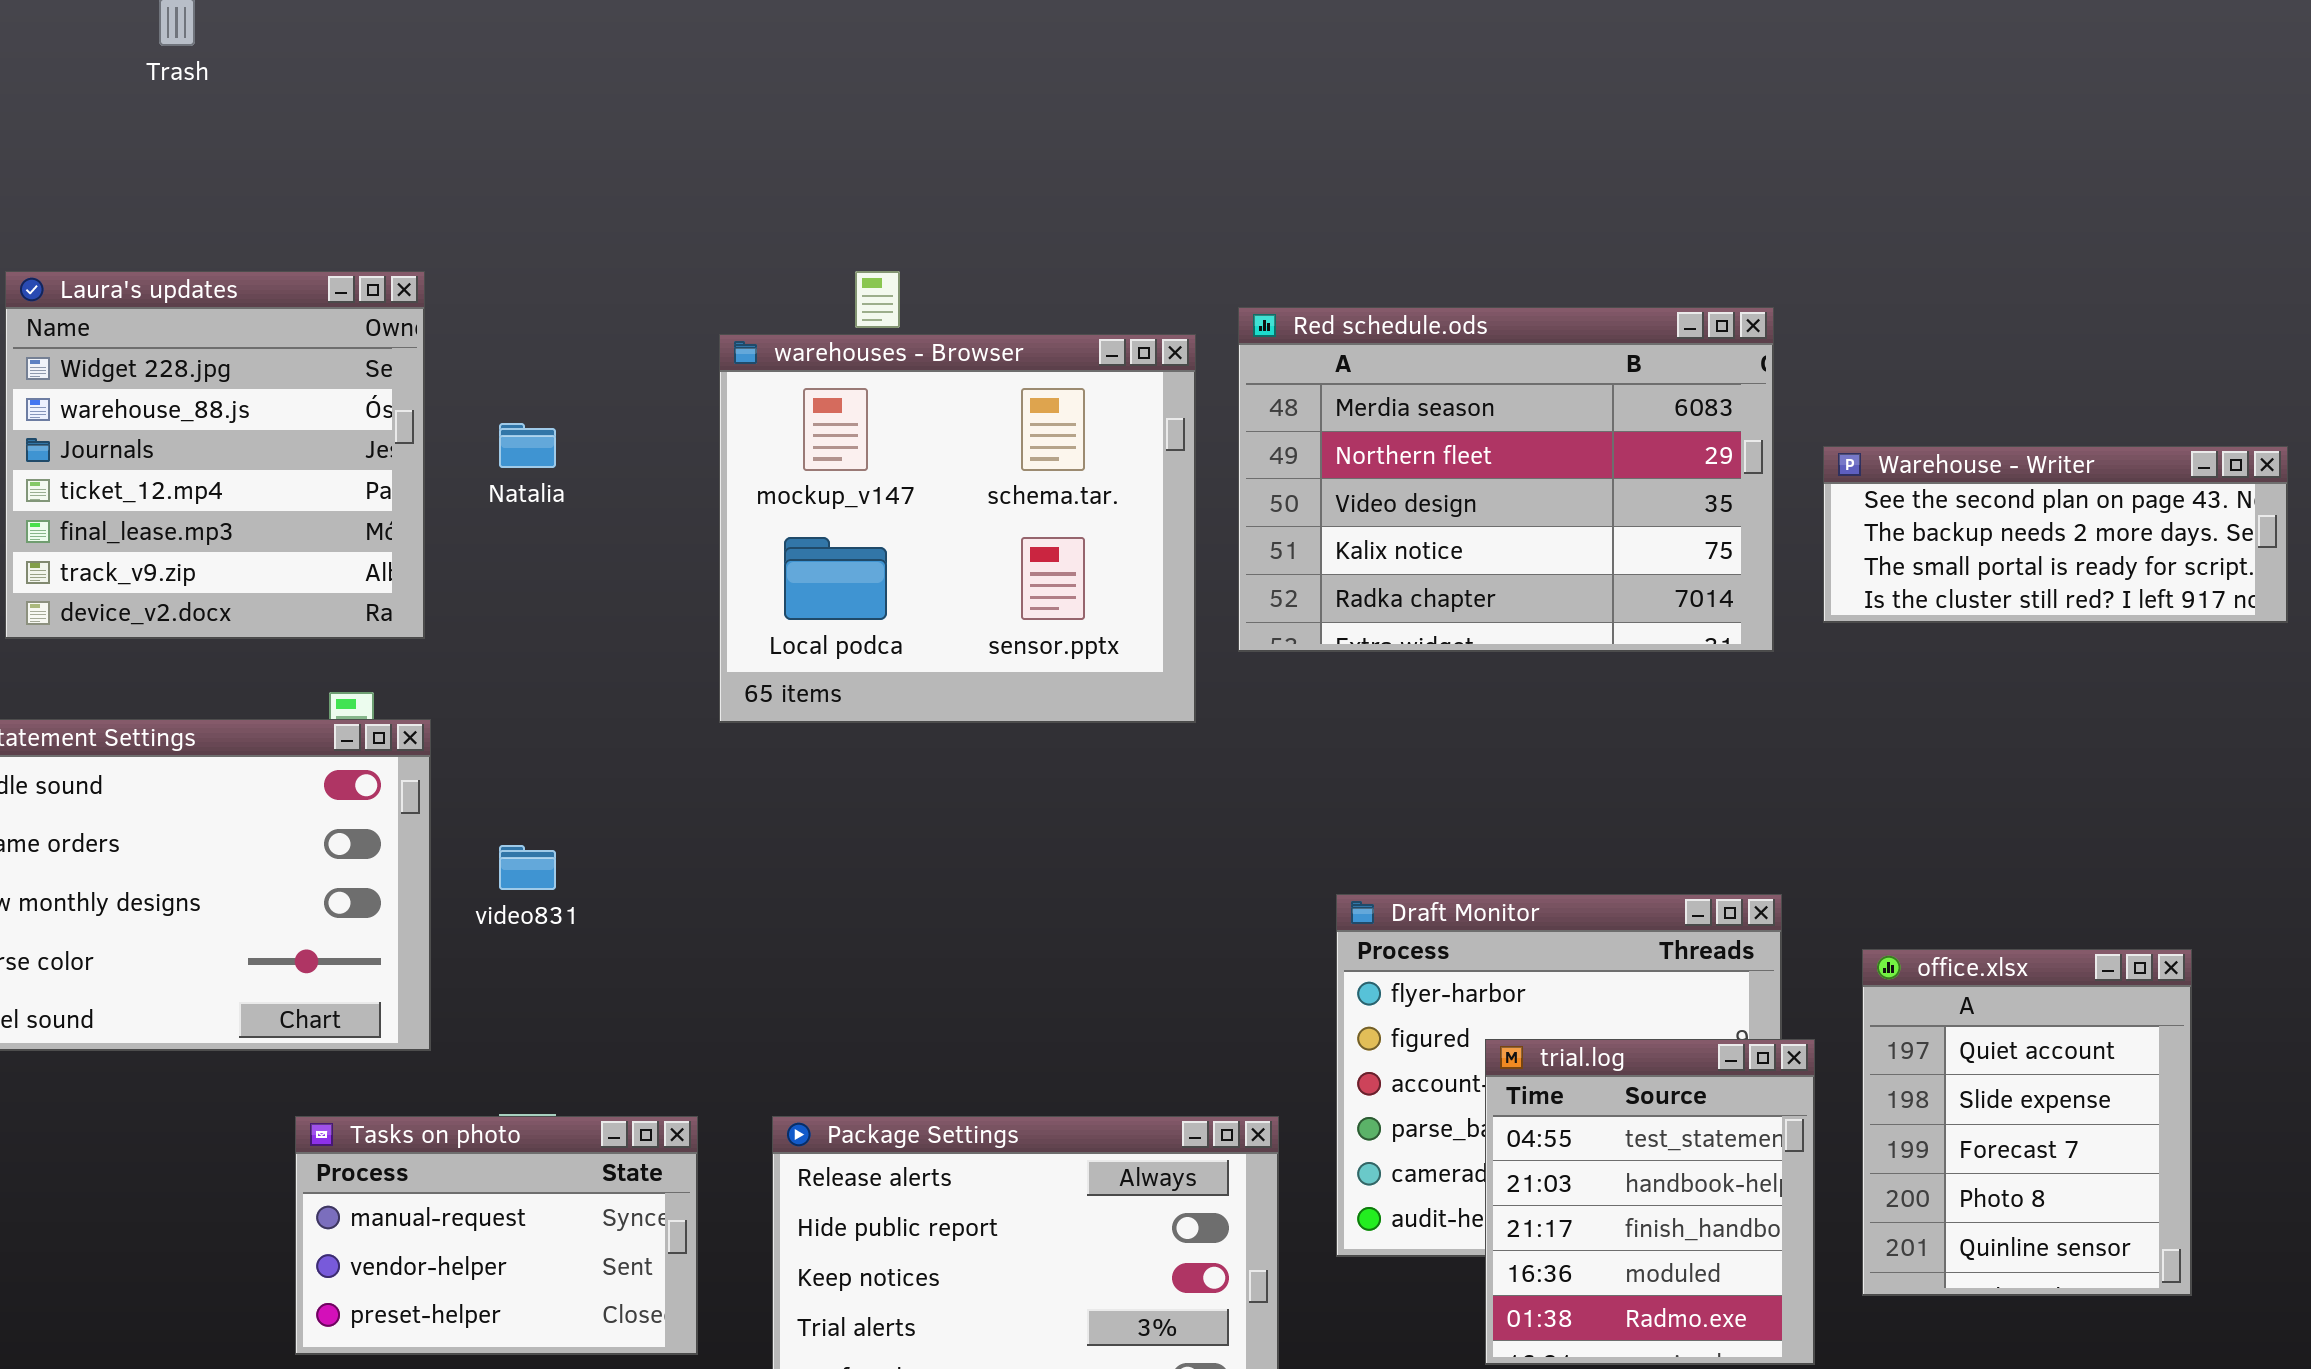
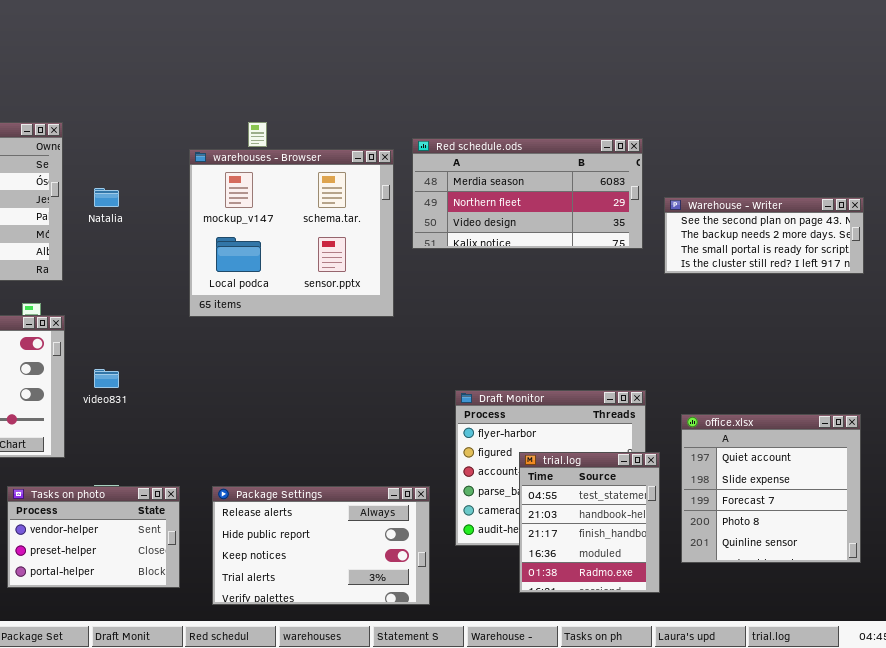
Red schedule.ods: [1238,307,1774,652] -> [412,138,643,249], resized
office.xlsx: [1862,949,2192,1296] -> [681,414,861,563], resized
Tasks on photo: [295,1116,698,1355] -> [7,486,180,588], scrolled down 1 row

